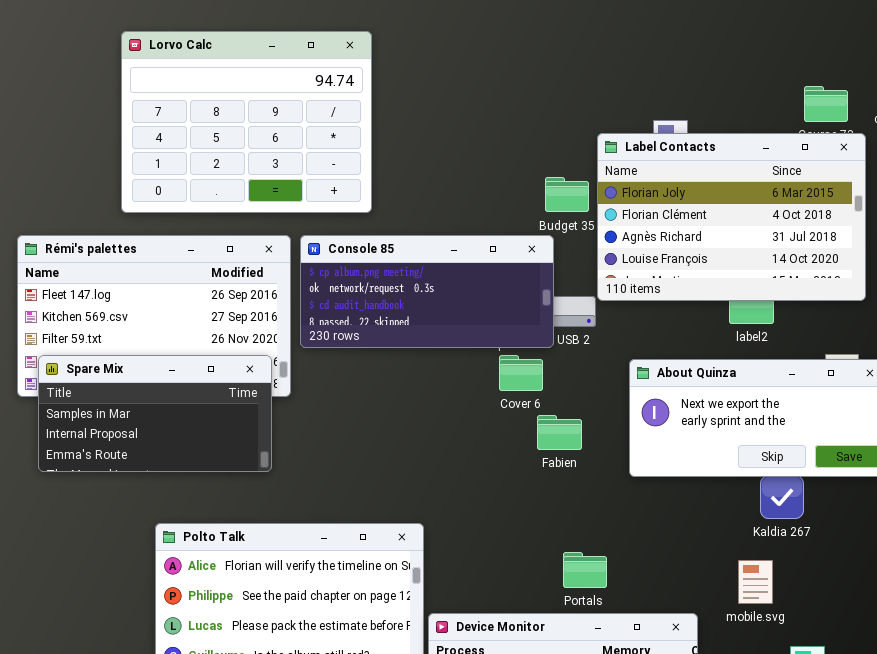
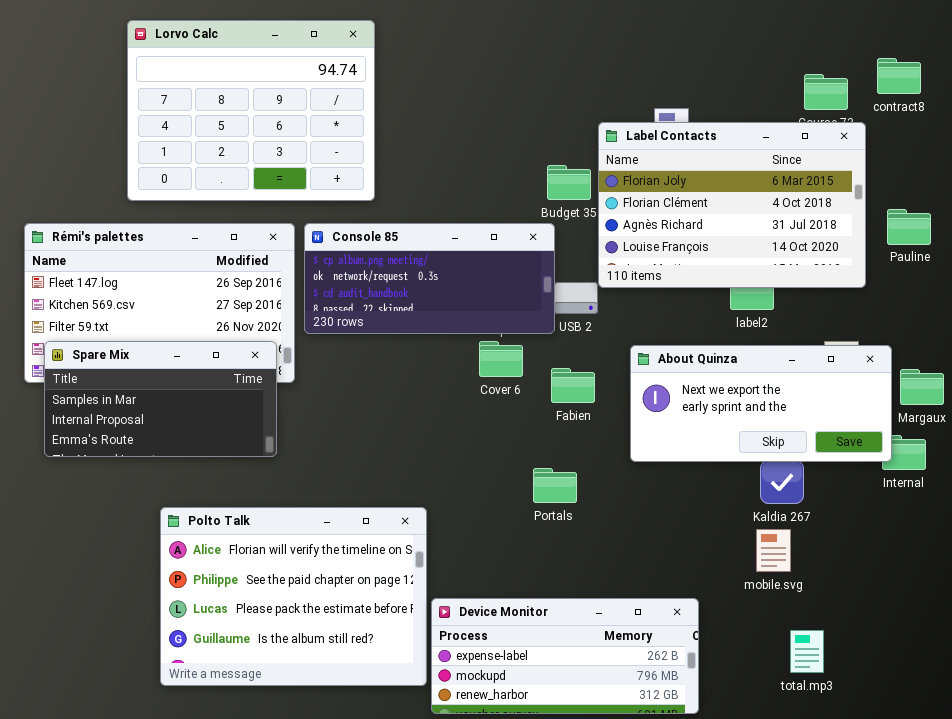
Cover 6: [499,355,543,391] -> [479,341,523,377], moved
Fabien: [537,415,582,450] -> [551,368,595,403], moved
Portals: [563,552,607,588] -> [533,468,577,503], moved
mobile.svg: [738,560,773,604] -> [756,529,791,572], moved

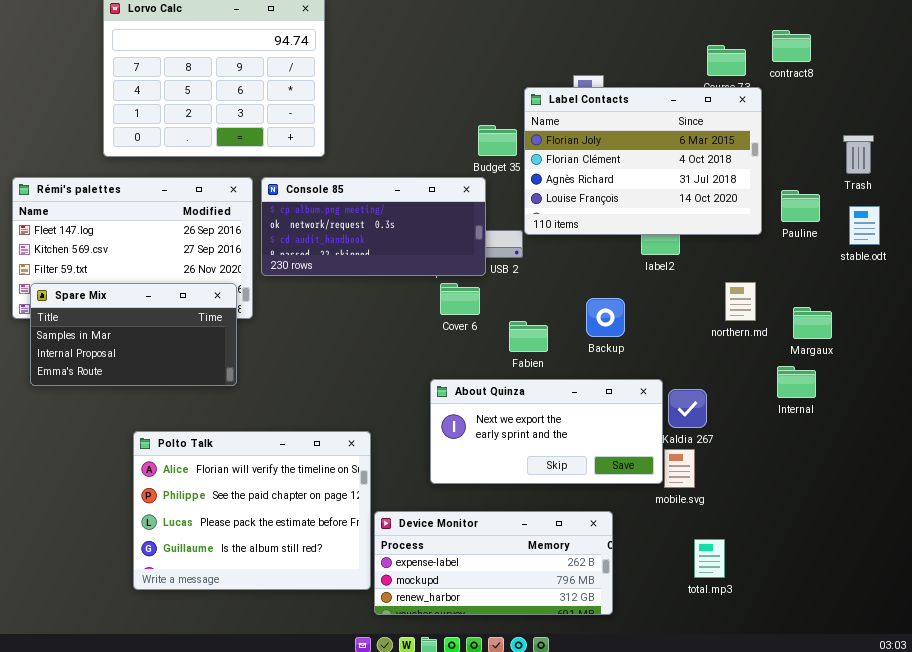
Pauline: [887,209,931,245] -> [781,190,820,222], moved
Cover 6: [479,341,523,377] -> [440,283,480,315], moved
About Quinza: [630,345,892,462] -> [430,379,663,484], moved
Fabien: [551,368,595,403] -> [509,321,548,352], moved

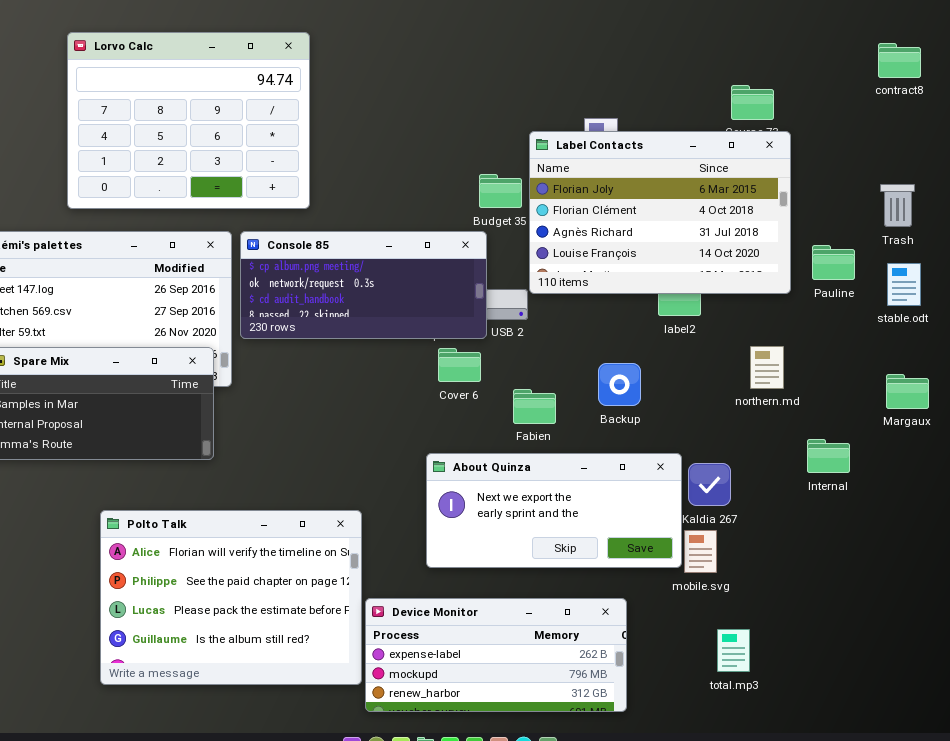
contract8: [772,30,811,62] -> [878,43,921,78], moved
Margaux: [793,307,832,339] -> [886,374,929,409], moved

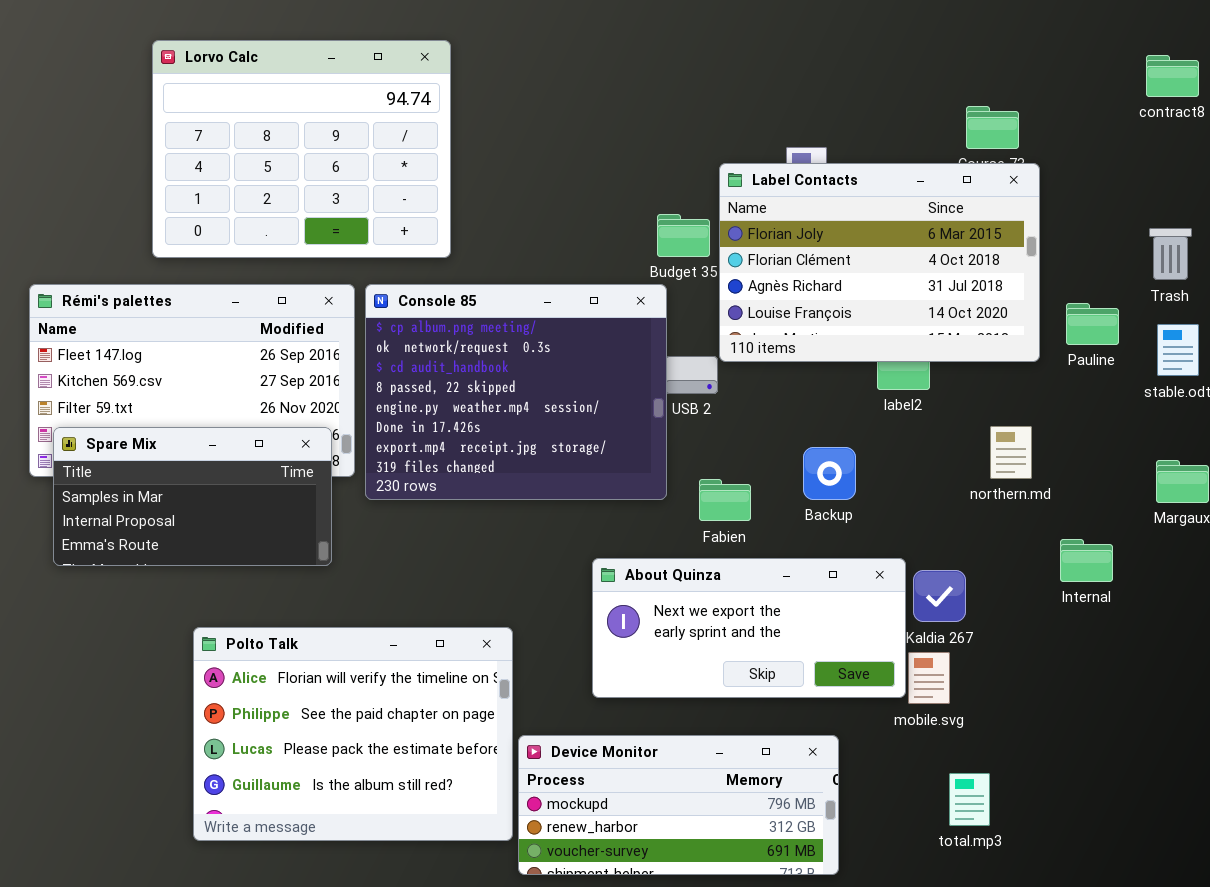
Console 85: [240,231,487,339] -> [365,284,667,500], resized
Device Monitor: [365,598,627,712] -> [518,735,839,875], scrolled down 1 row

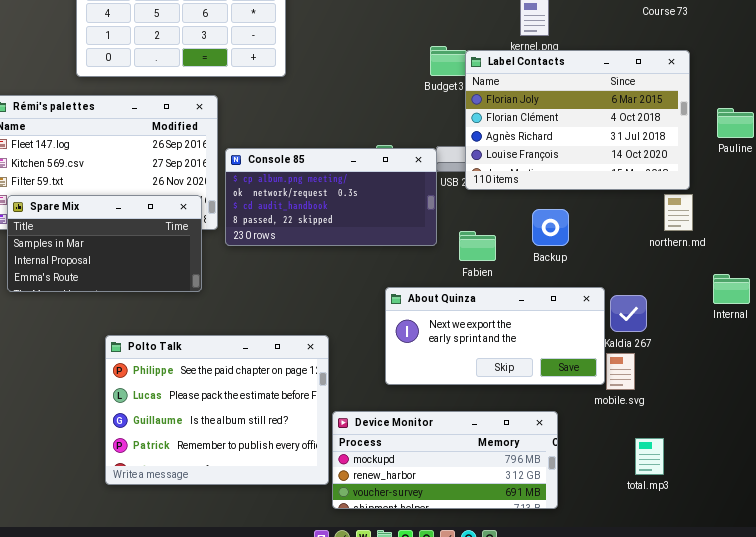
Label Contacts: [719,163,1040,362] -> [465,50,690,190], moved
Console 85: [365,284,667,500] -> [225,148,437,246], resized
Polto Talk: [193,627,513,841] -> [105,335,329,485], scrolled down 1 row

